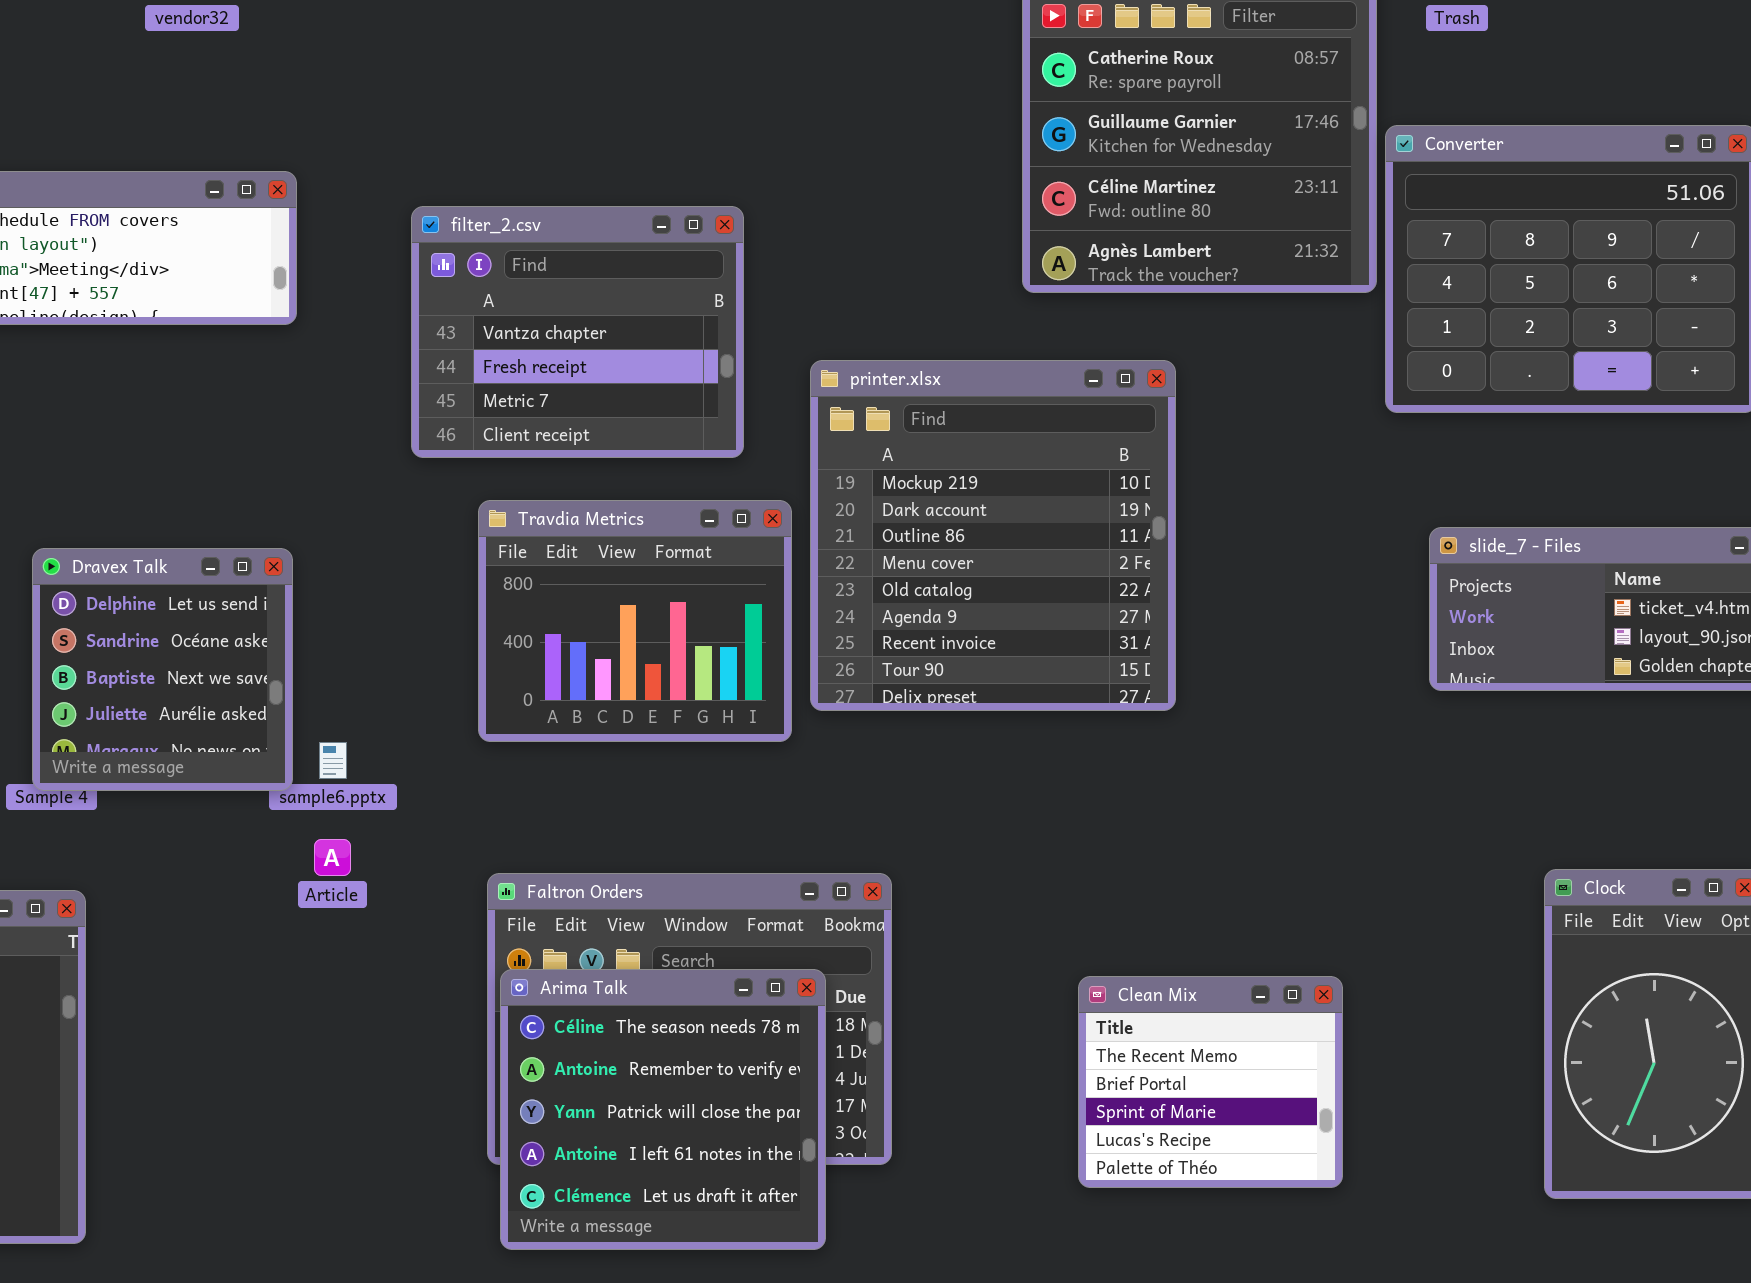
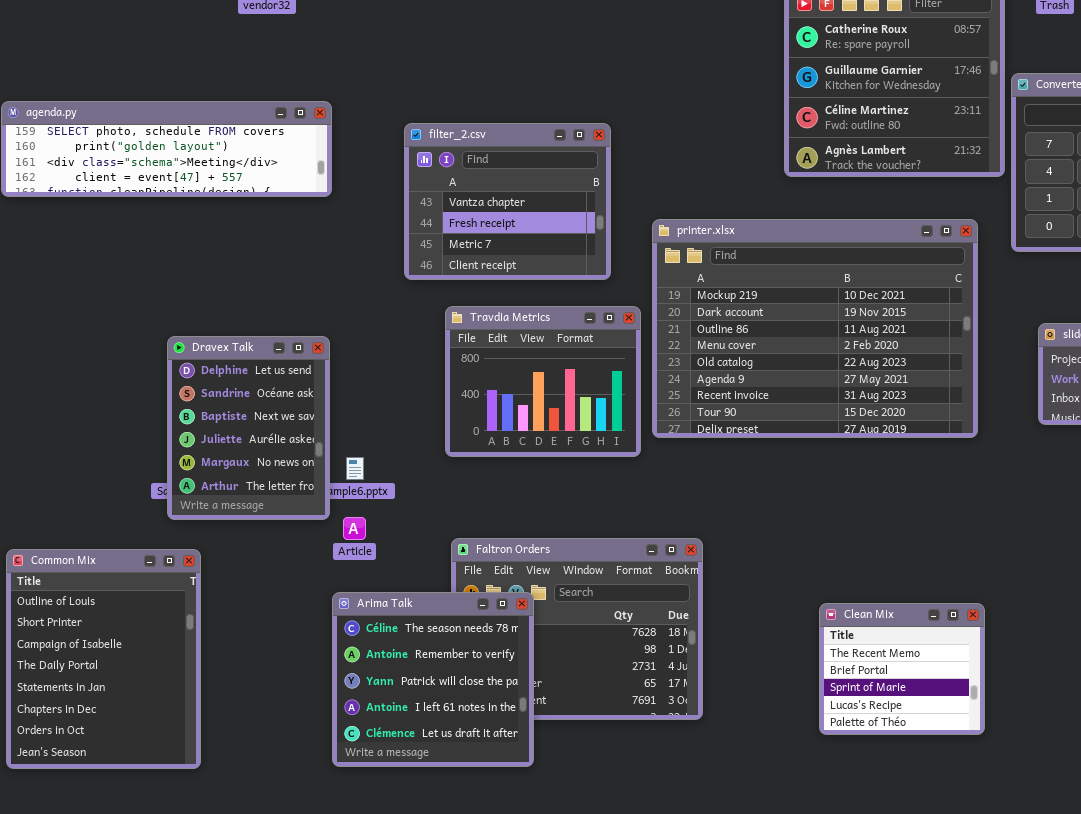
printer.xlsx: [810,360,1176,711] -> [652,219,978,438], resized
Dravex Talk: [32,548,293,791] -> [167,336,330,520], resized
Arima Talk: [500,969,826,1250] -> [332,592,534,767], moved

